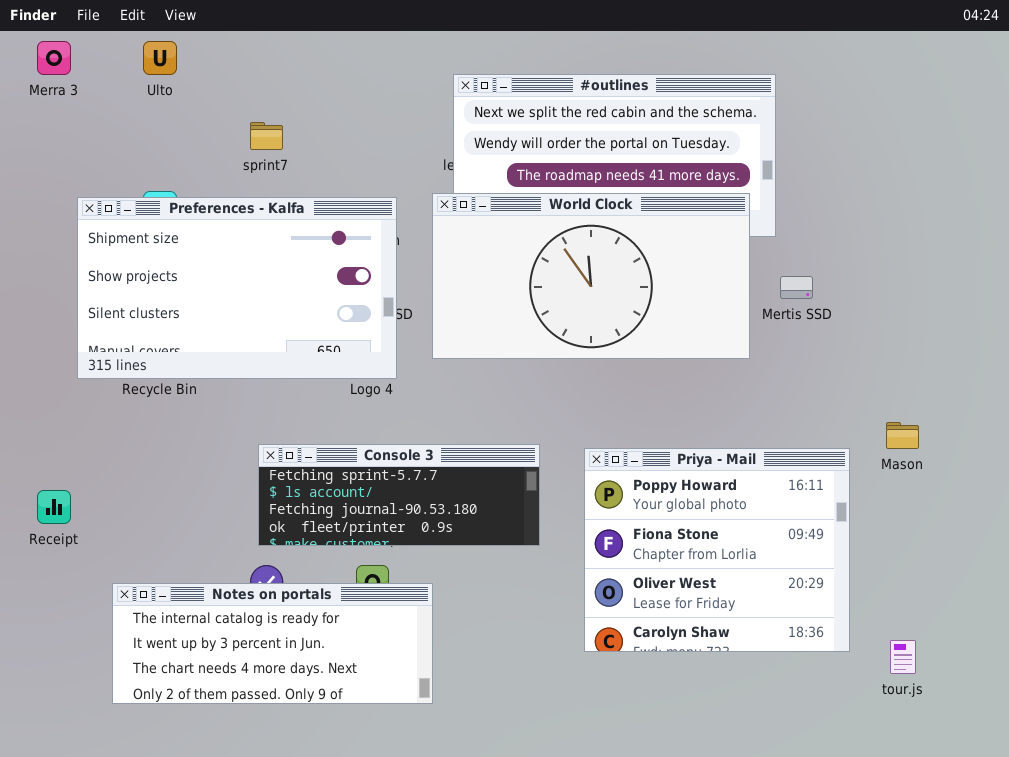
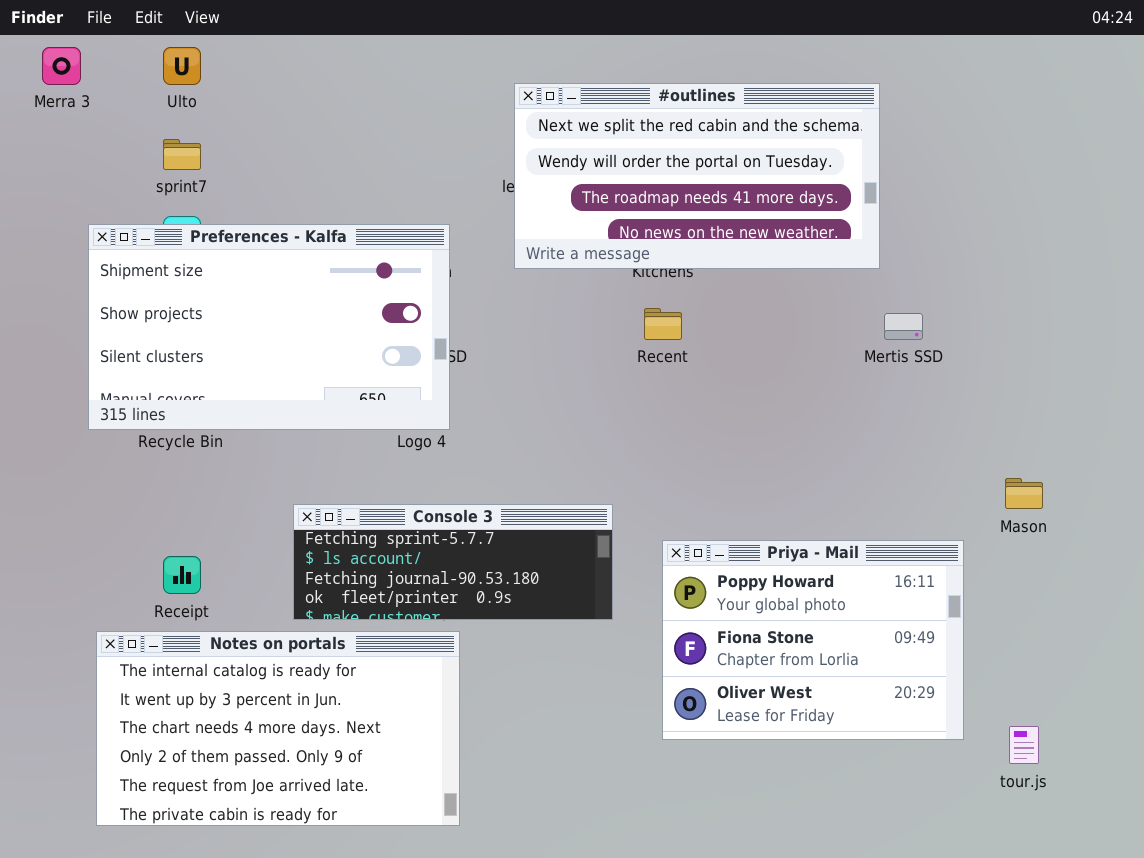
sprint7: [250,122,283,150] -> [163,139,201,170], moved
World Clock: [432,193,750,359] -> none, closed
Priya - Mail: [584,448,850,652] -> [662,540,964,740], resized
Receipt: [37,490,71,524] -> [163,556,201,594], moved
Notes on portals: [112,583,433,704] -> [96,631,460,826], moved, resized

